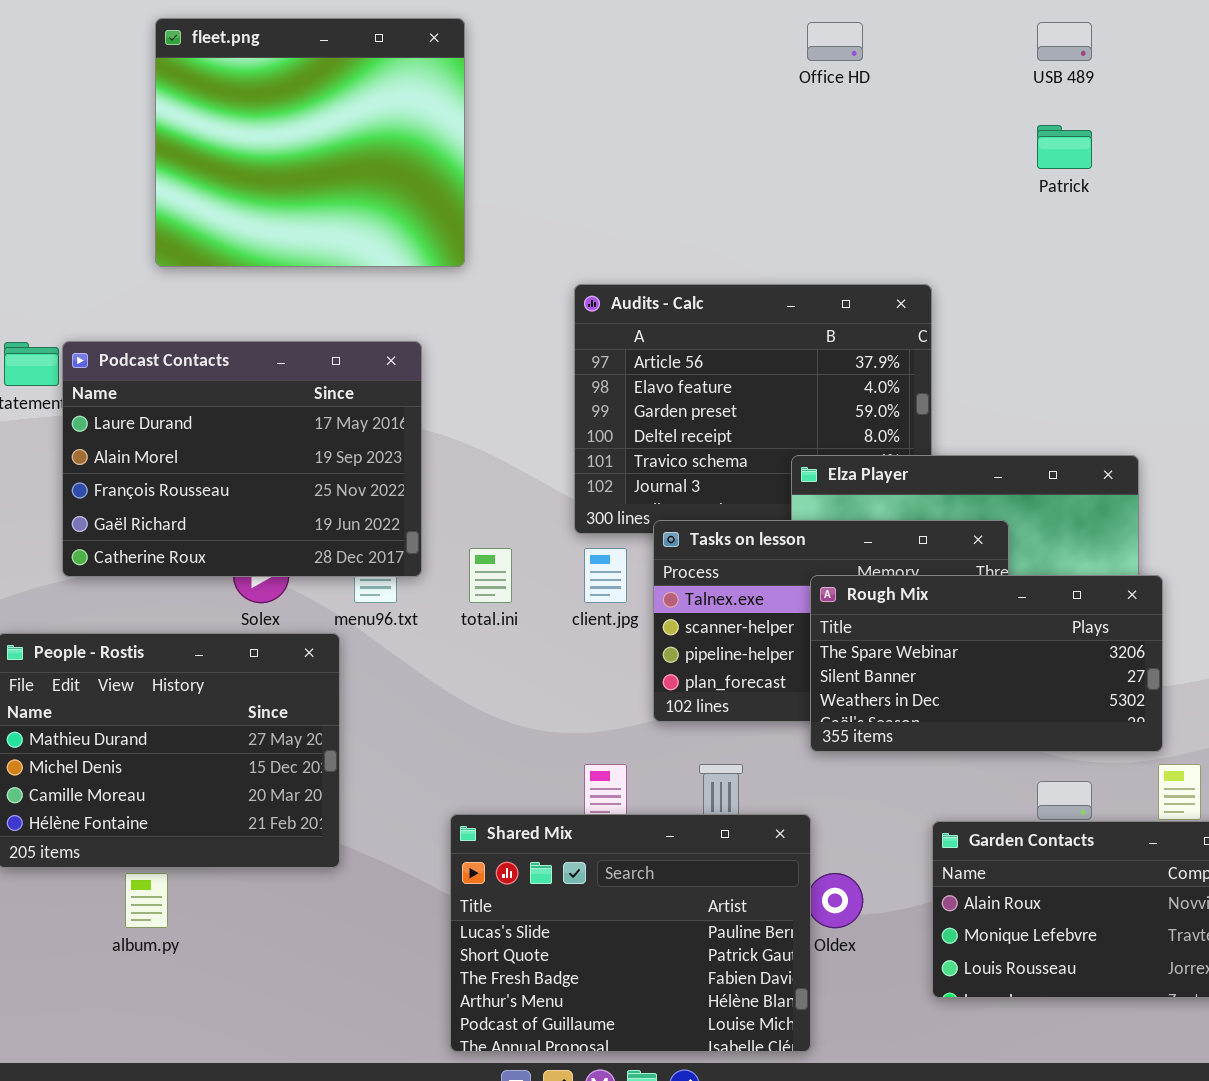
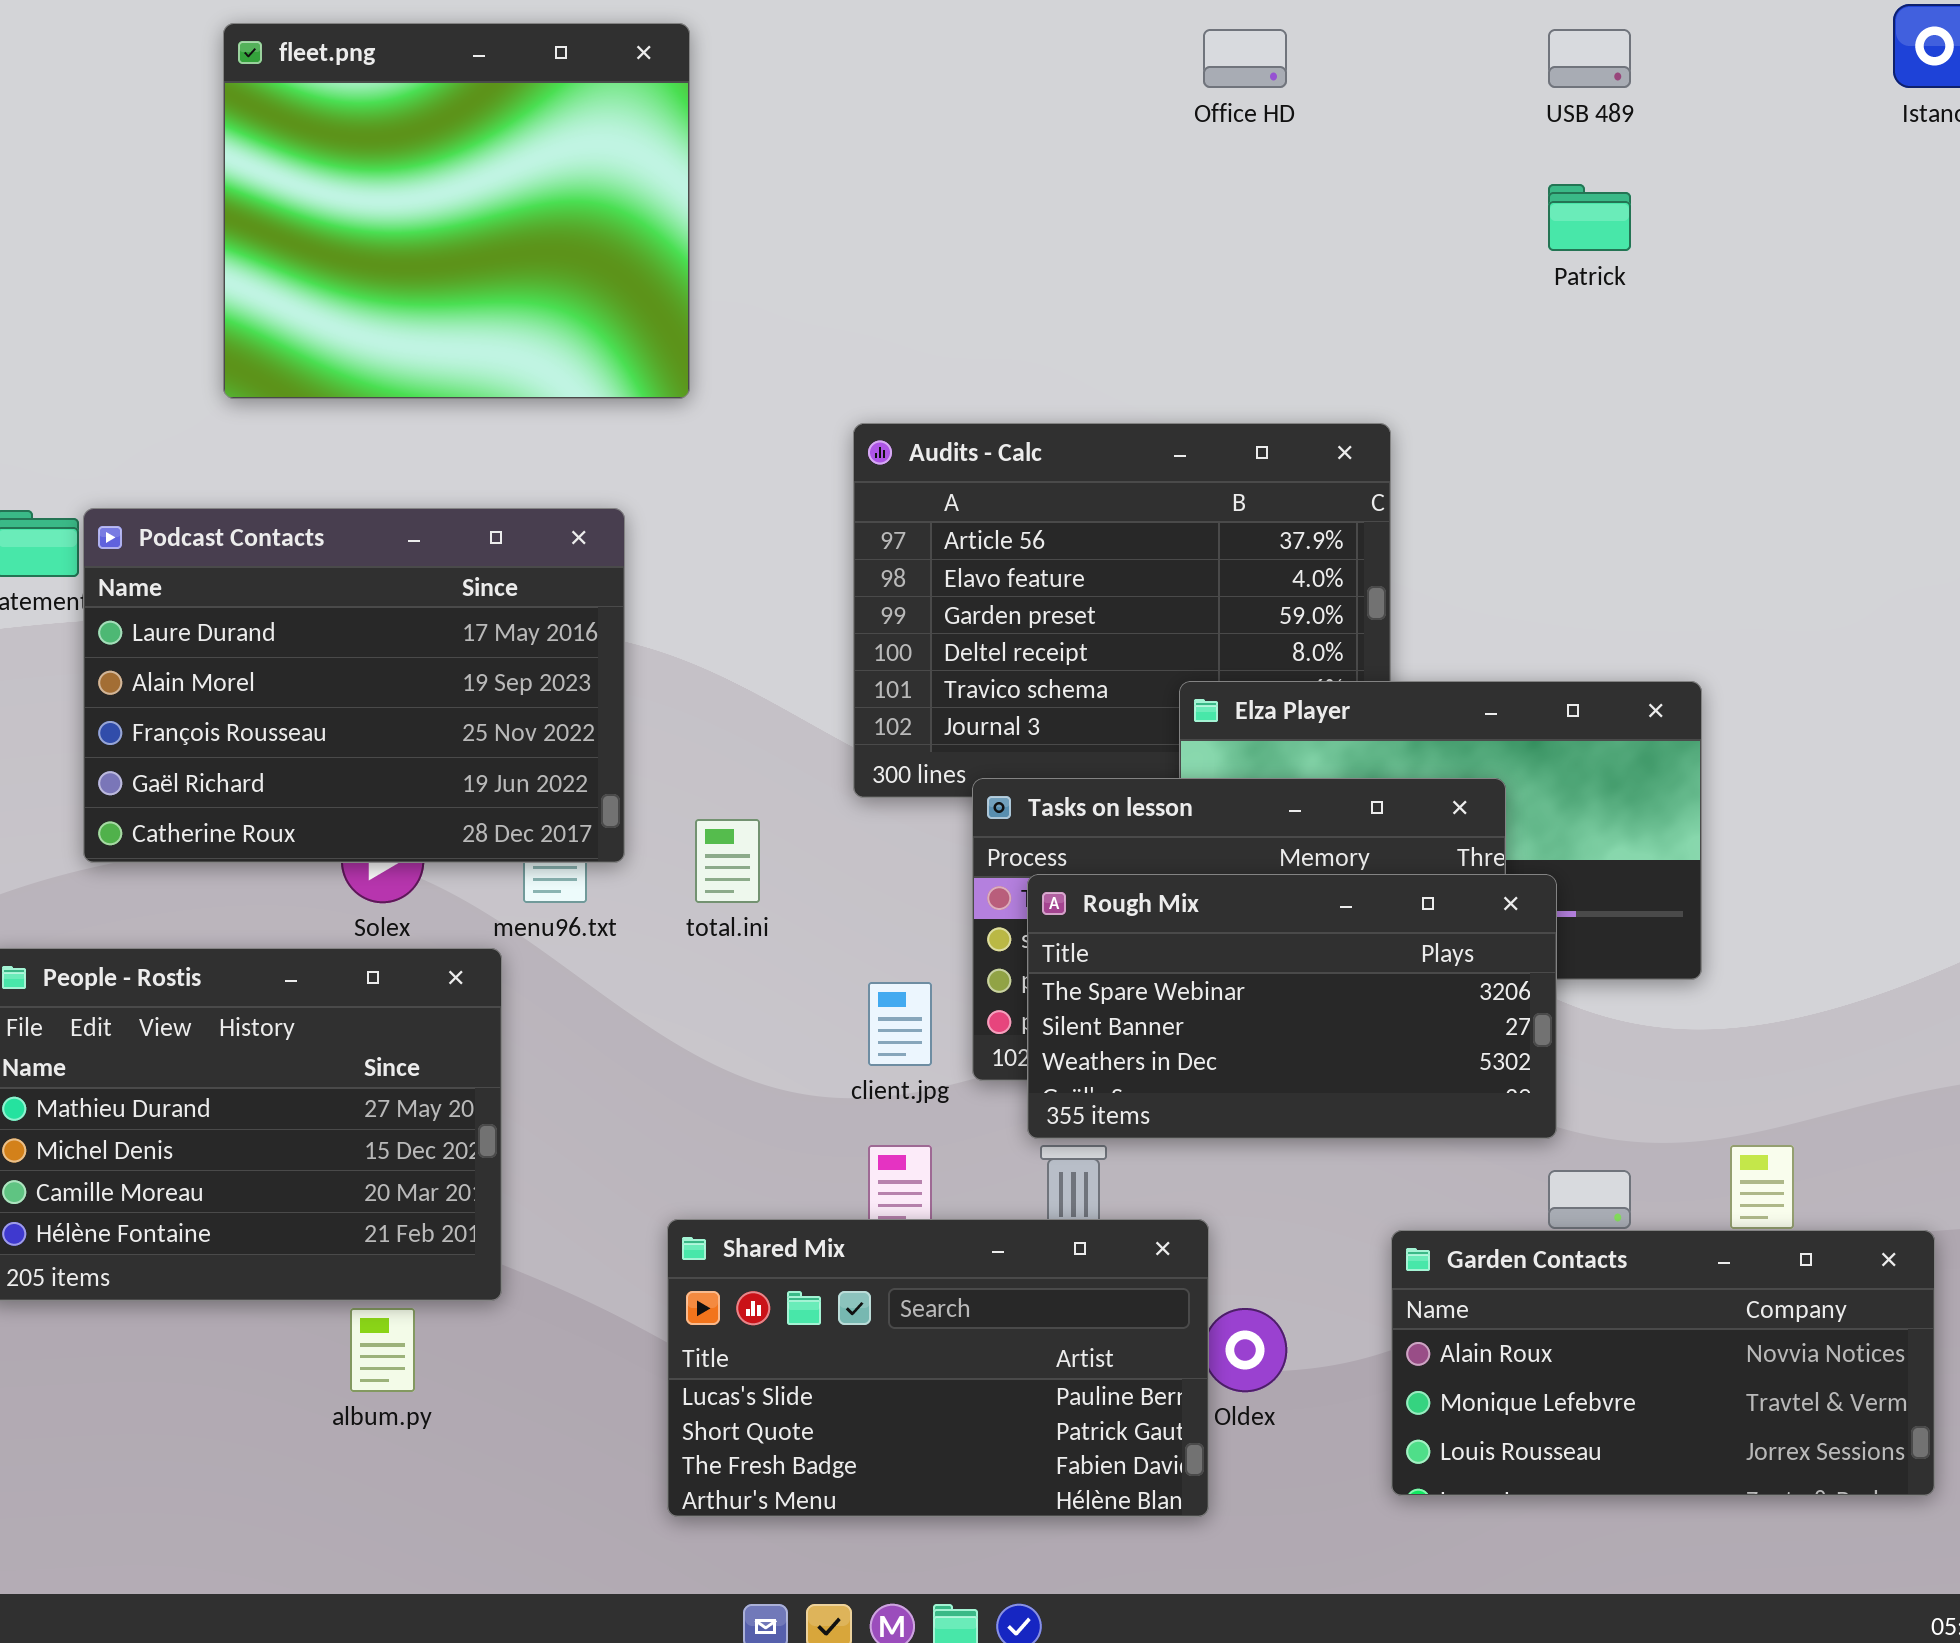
client.jpg: [584,548,627,603] -> [868,982,932,1066], moved
Rough Mix: [810,575,1163,752] -> [1027,874,1557,1139], moved
Shared Mix: [450,814,811,1052] -> [667,1219,1209,1517], resized
album.py: [125,873,168,928] -> [350,1308,415,1392], moved

